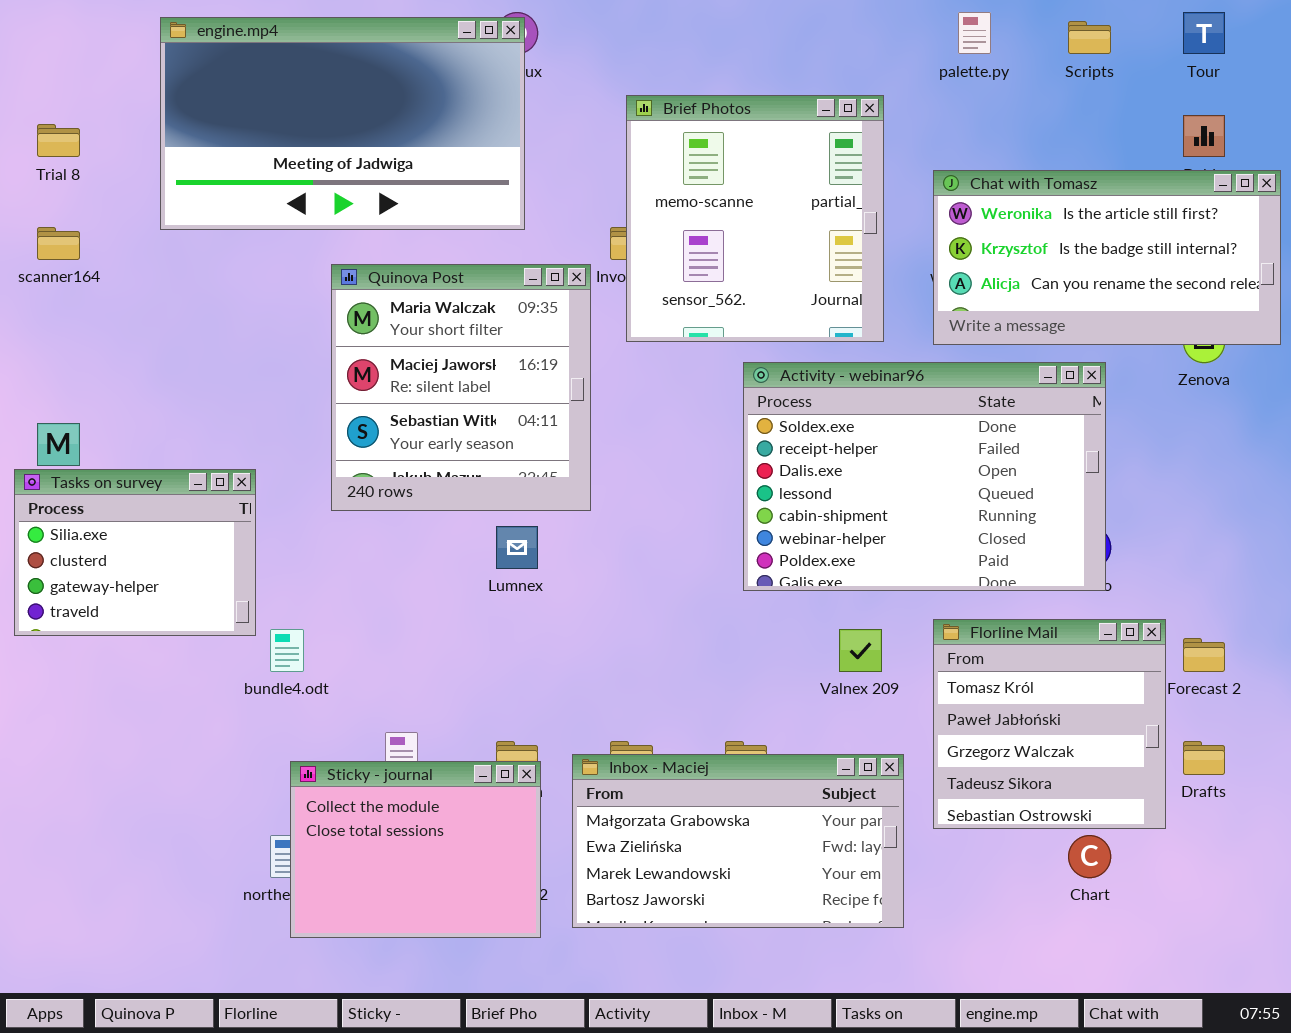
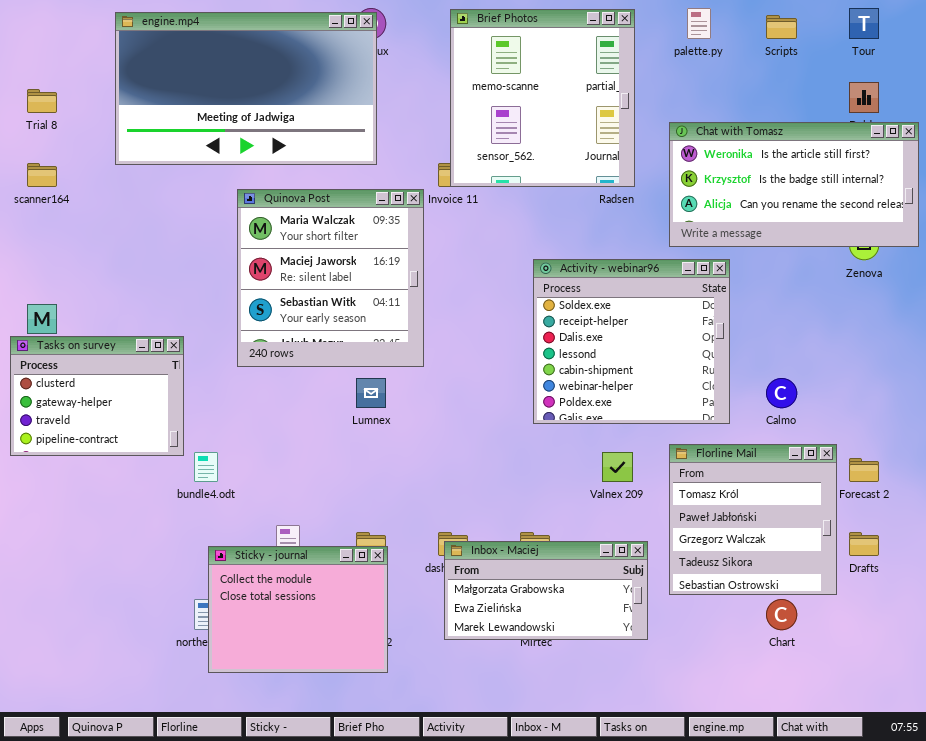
Brief Photos: [626,95,884,342] -> [450,9,635,187], moved
Activity - webinar96: [743,362,1106,591] -> [533,259,730,424], resized
Tasks on survey: [14,469,256,636] -> [10,336,184,456], scrolled down 1 row
Inbox - Maciej: [572,754,904,928] -> [444,541,648,640], resized

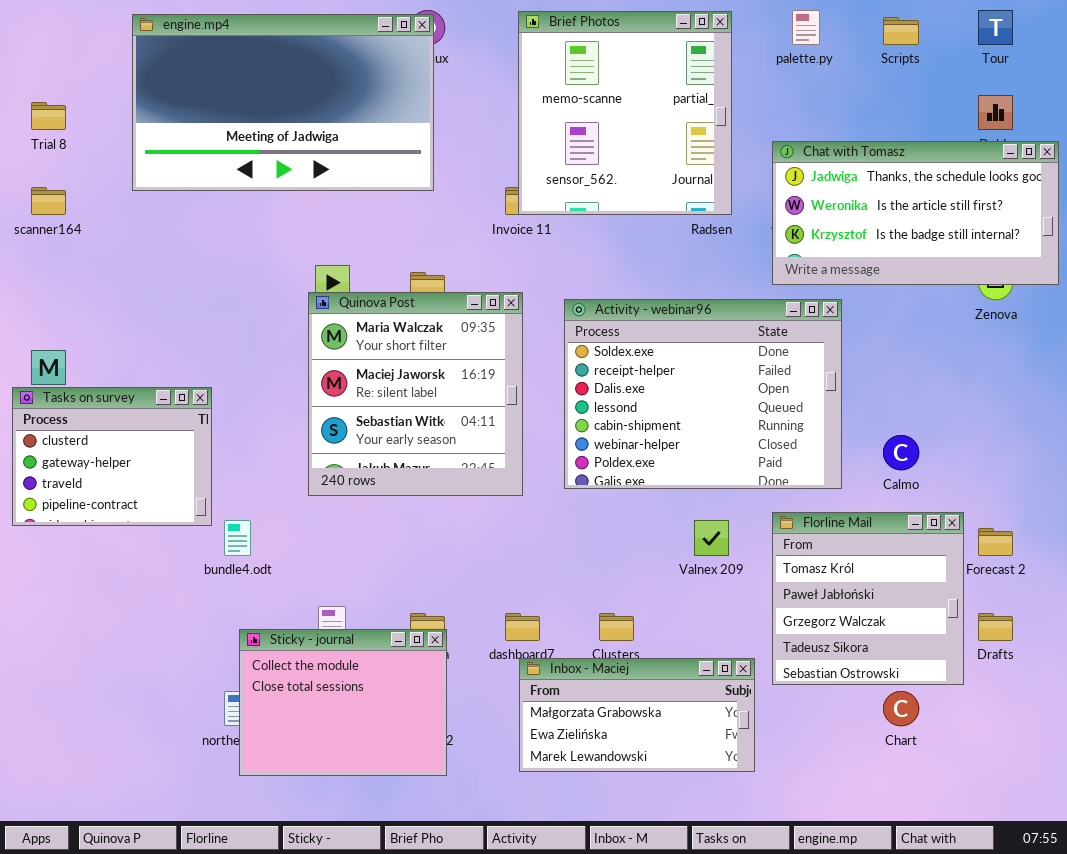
Chat with Tomasz: [669,122,919,247] -> [772,141,1059,285], scrolled up 1 row
Quinova Post: [237,189,424,367] -> [308,292,523,496], moved
Activity - webinar96: [533,259,730,424] -> [564,299,842,489], resized
Inbox - Maciej: [444,541,648,640] -> [519,658,755,772], moved

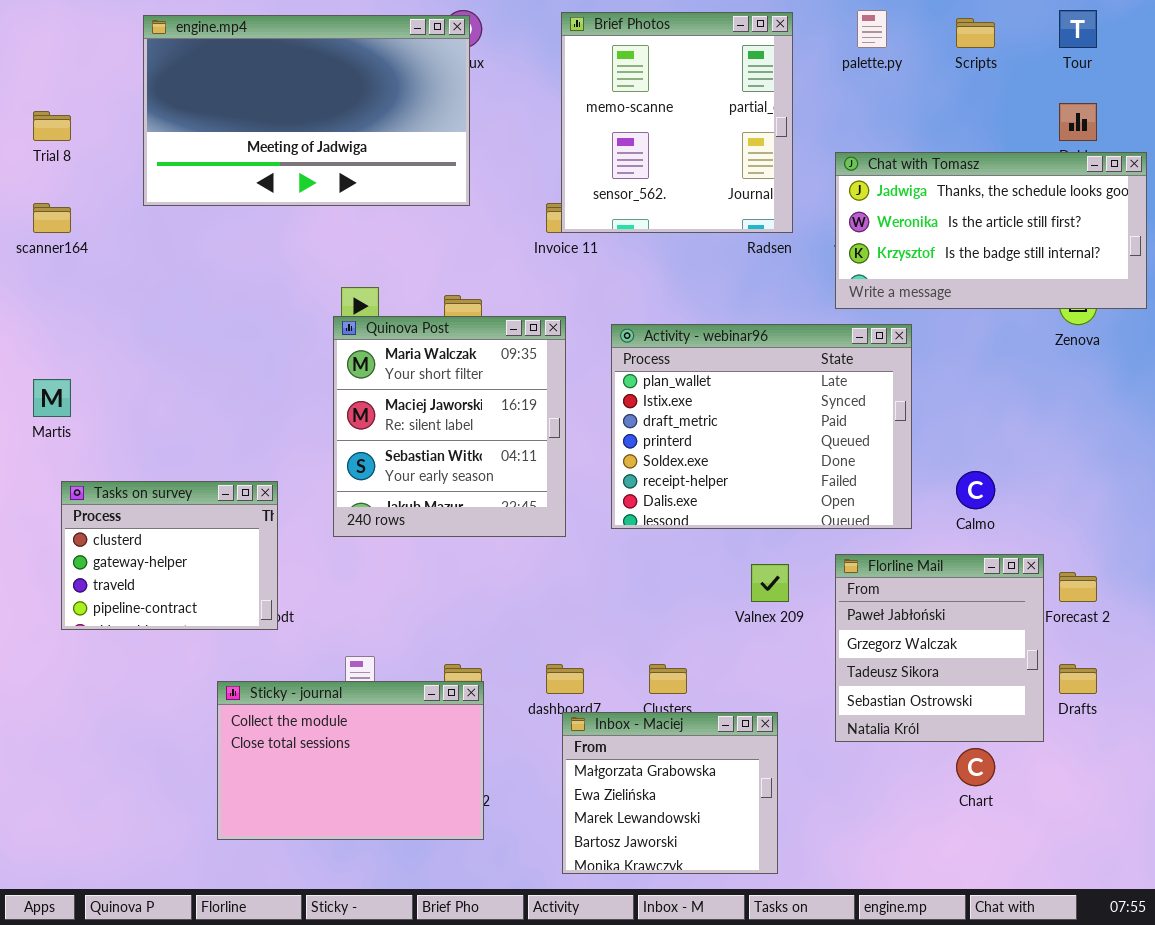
Activity - webinar96: [564,299,842,489] -> [611,324,912,529], scrolled up 4 rows
Tasks on survey: [12,387,212,526] -> [61,481,278,630], moved
Florline Mail: [772,512,964,685] -> [835,554,1044,742], scrolled down 1 row
Sticky - journal: [239,629,447,776] -> [217,681,484,840], resized
Inbox - Maciej: [519,658,755,772] -> [562,712,778,874], resized

